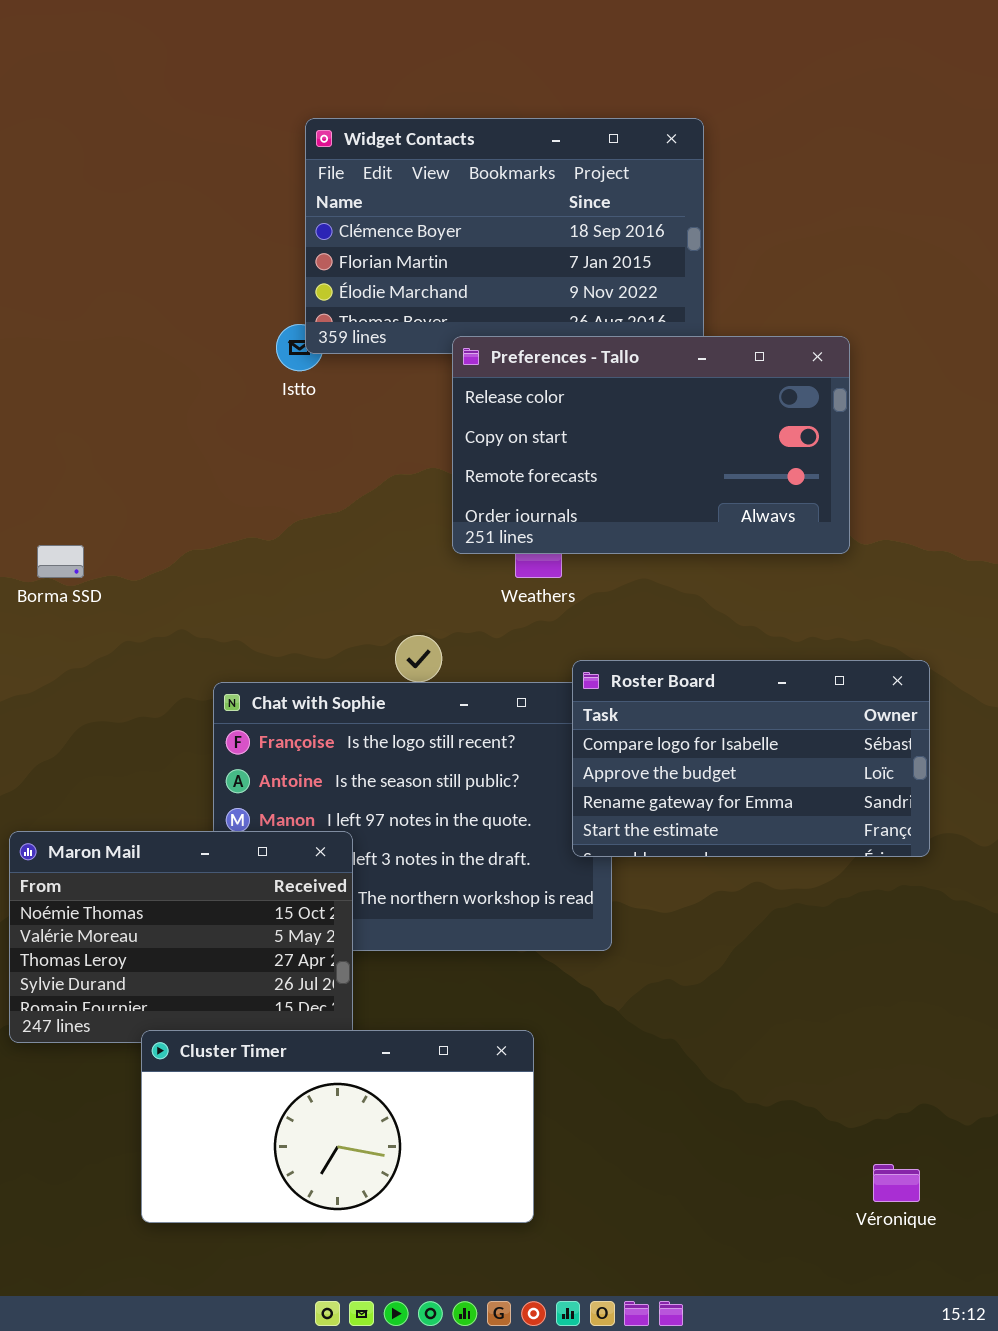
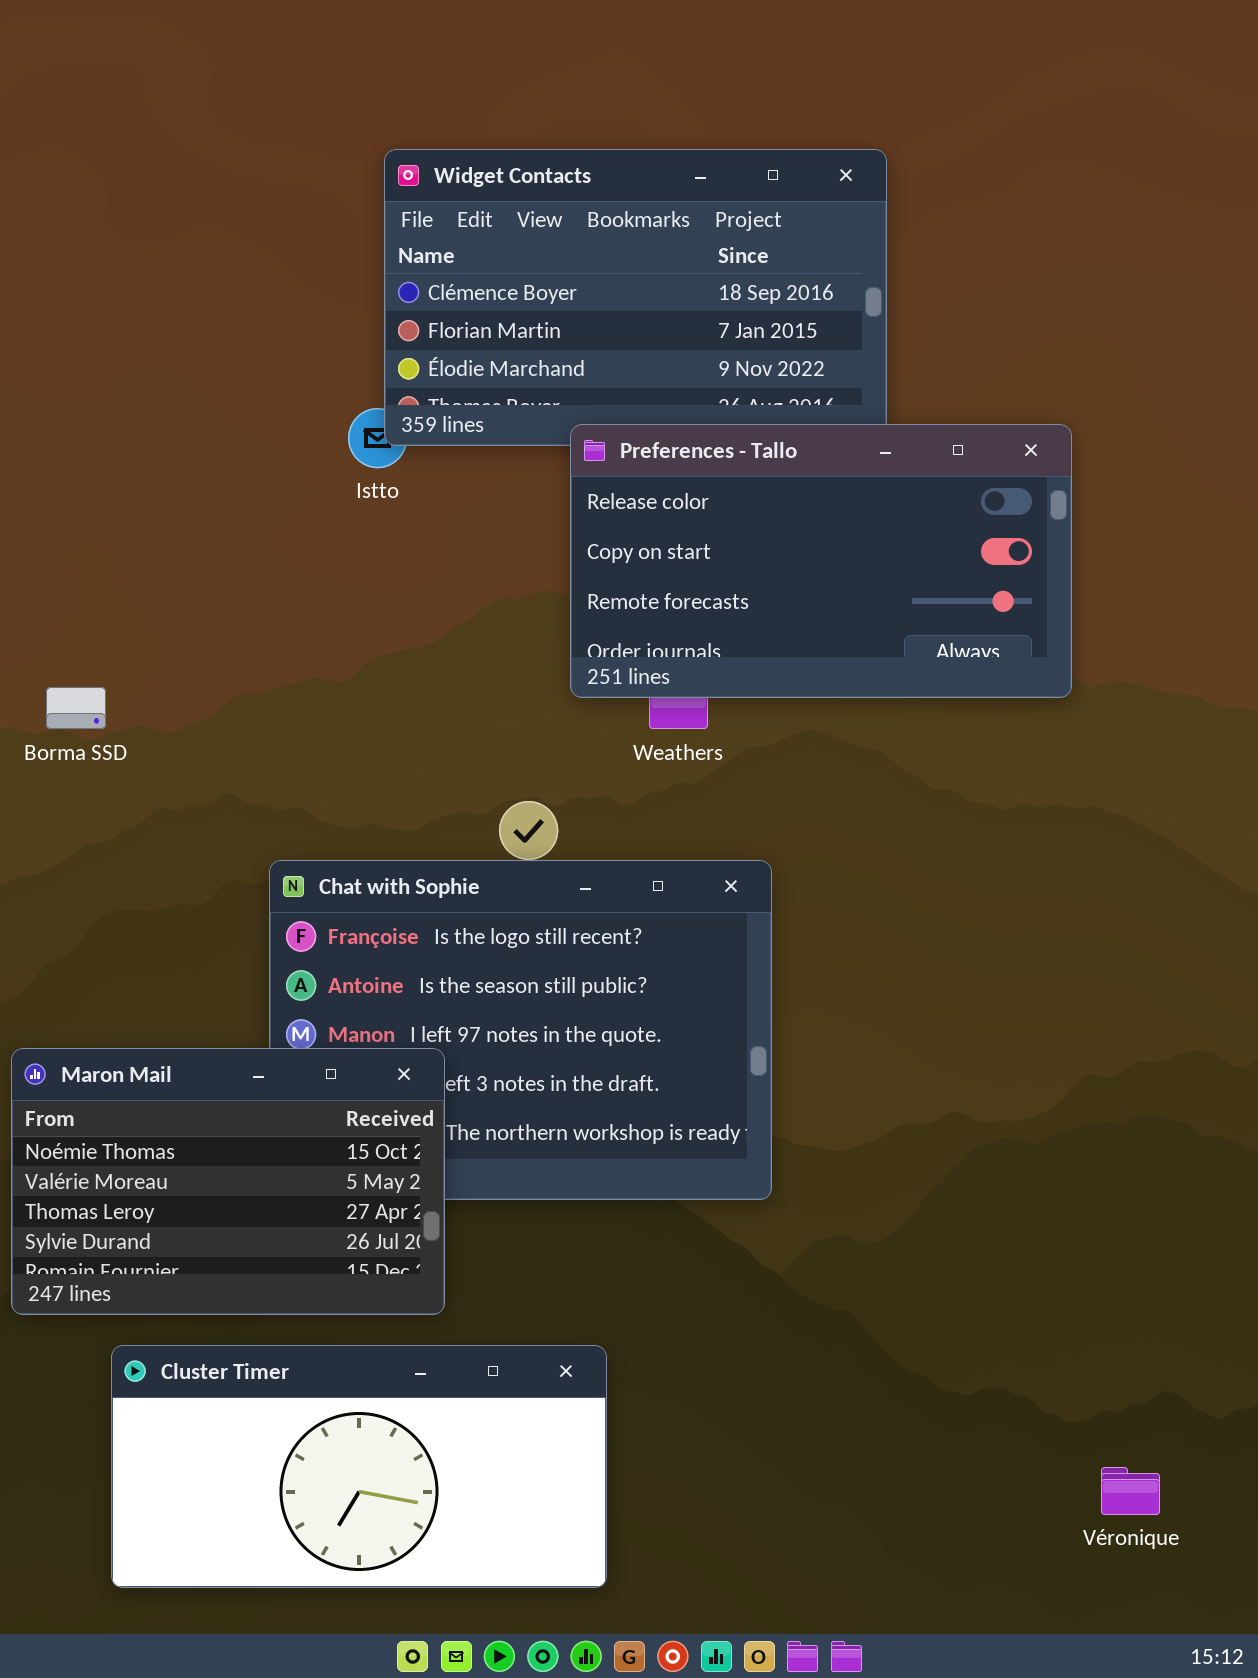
Roster Board: [572,660,930,857] -> none, closed
Cluster Timer: [141,1030,534,1223] -> [111,1345,607,1588], moved

